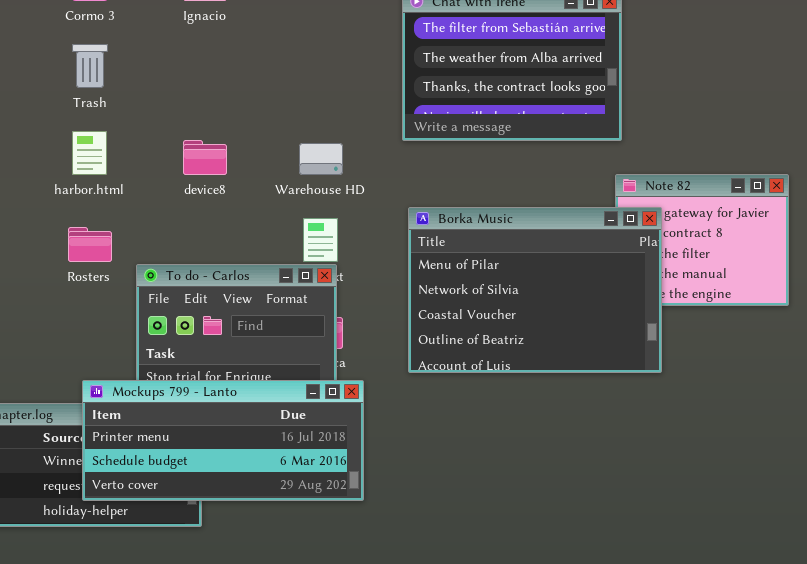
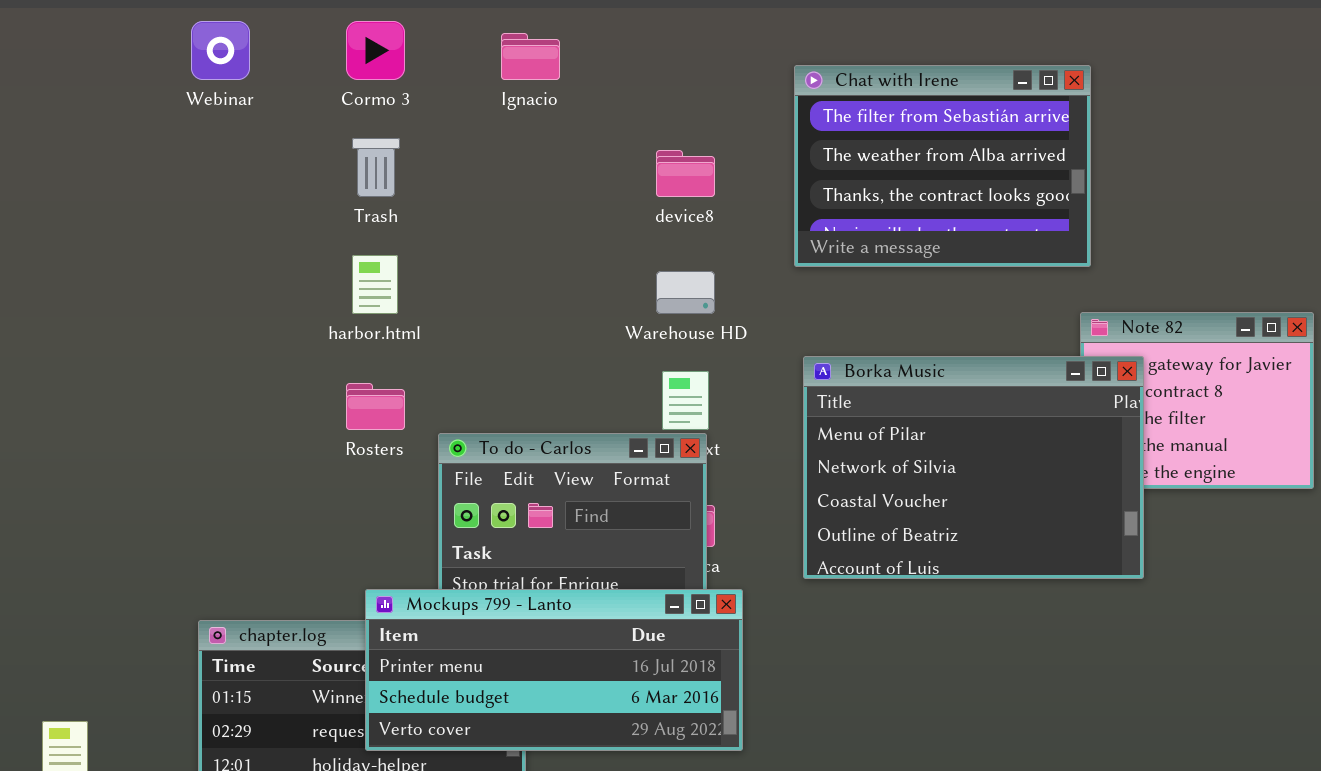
device8: [183,140,227,175] -> [656,150,715,197], moved

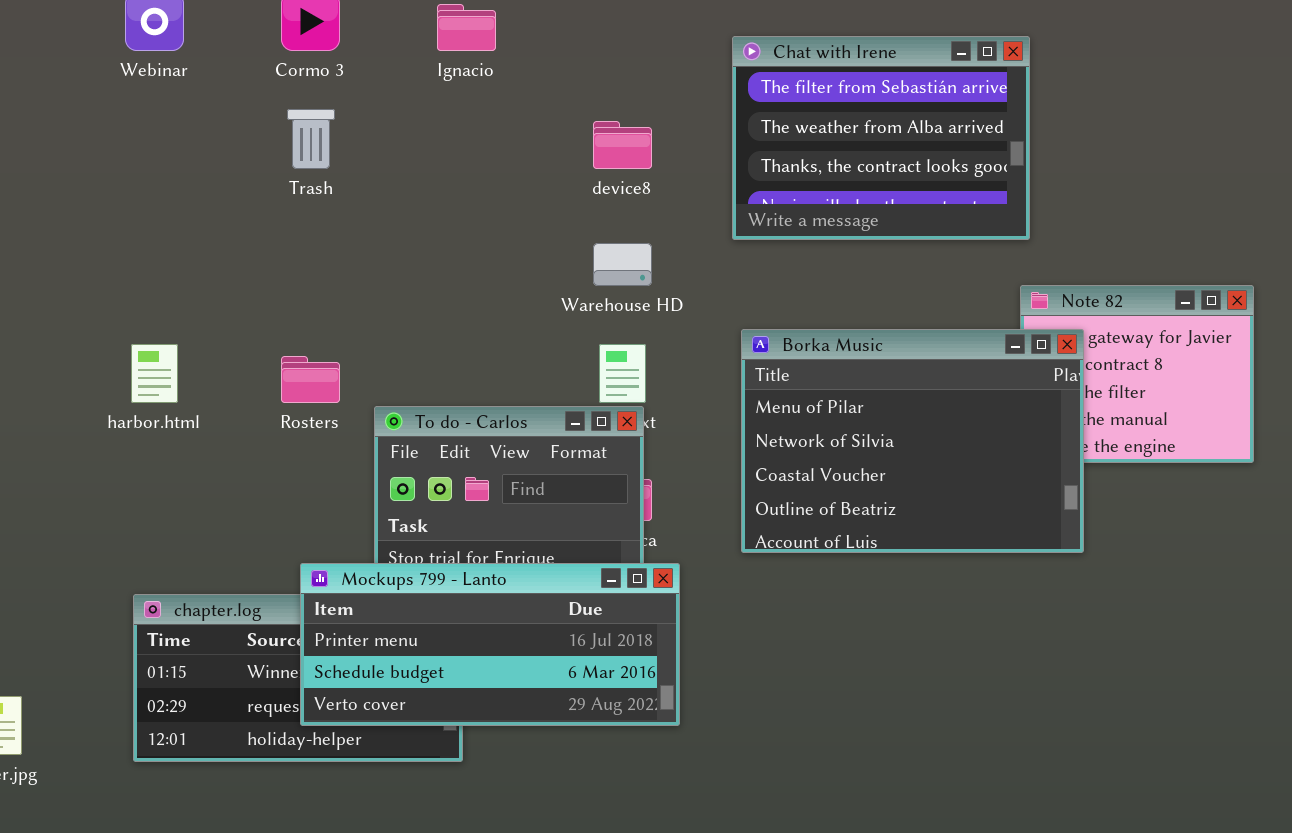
harbor.html: [352,255,398,314] -> [131,344,178,403], moved

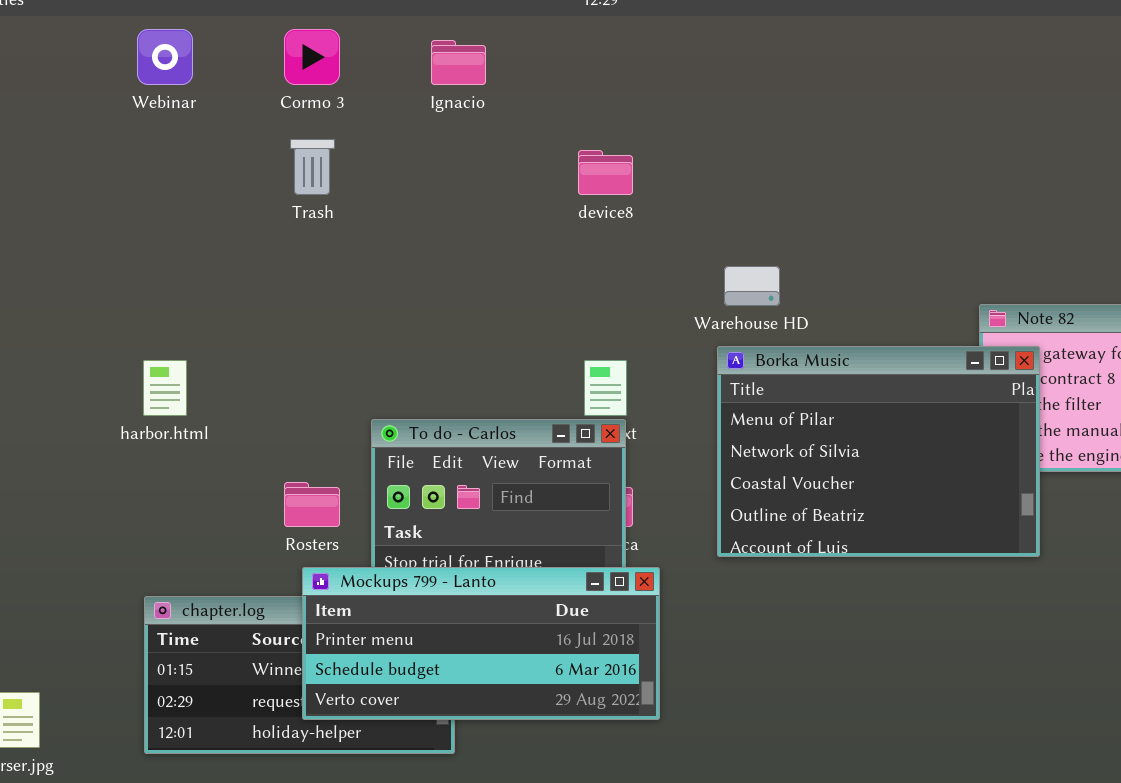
Chat with Irene: [732,36,1030,240] -> none, closed
Warehouse HD: [593,243,652,286] -> [724,266,780,306], moved
Rosters: [281,356,340,403] -> [284,482,340,527], moved

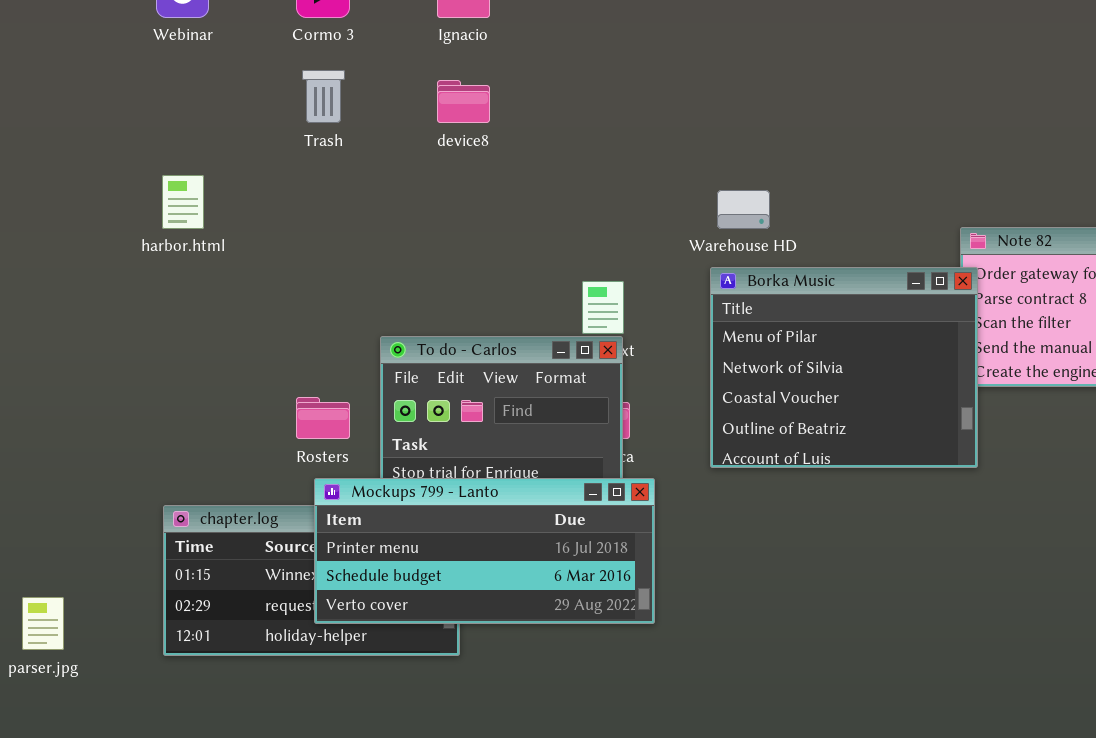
device8: [578,150,633,195] -> [437,80,490,123], moved
Borka Music: [717,346,1040,557] -> [710,267,978,468], resized
harbor.html: [143,360,187,416] -> [162,175,204,229], moved

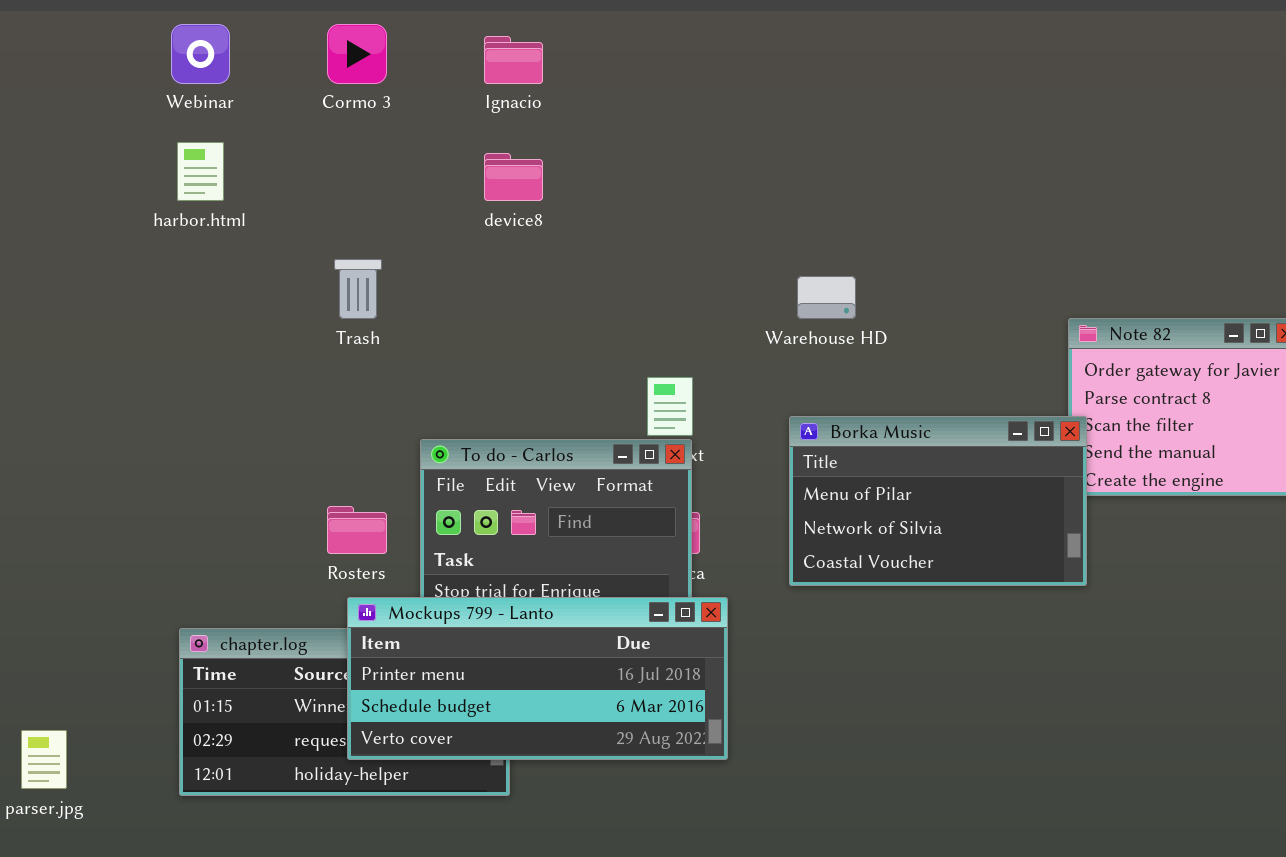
Trash: [302,70,345,123] -> [334,259,382,319], moved
harbor.html: [162,175,204,229] -> [177,142,224,201], moved
Borka Music: [710,267,978,468] -> [789,416,1087,586], resized

